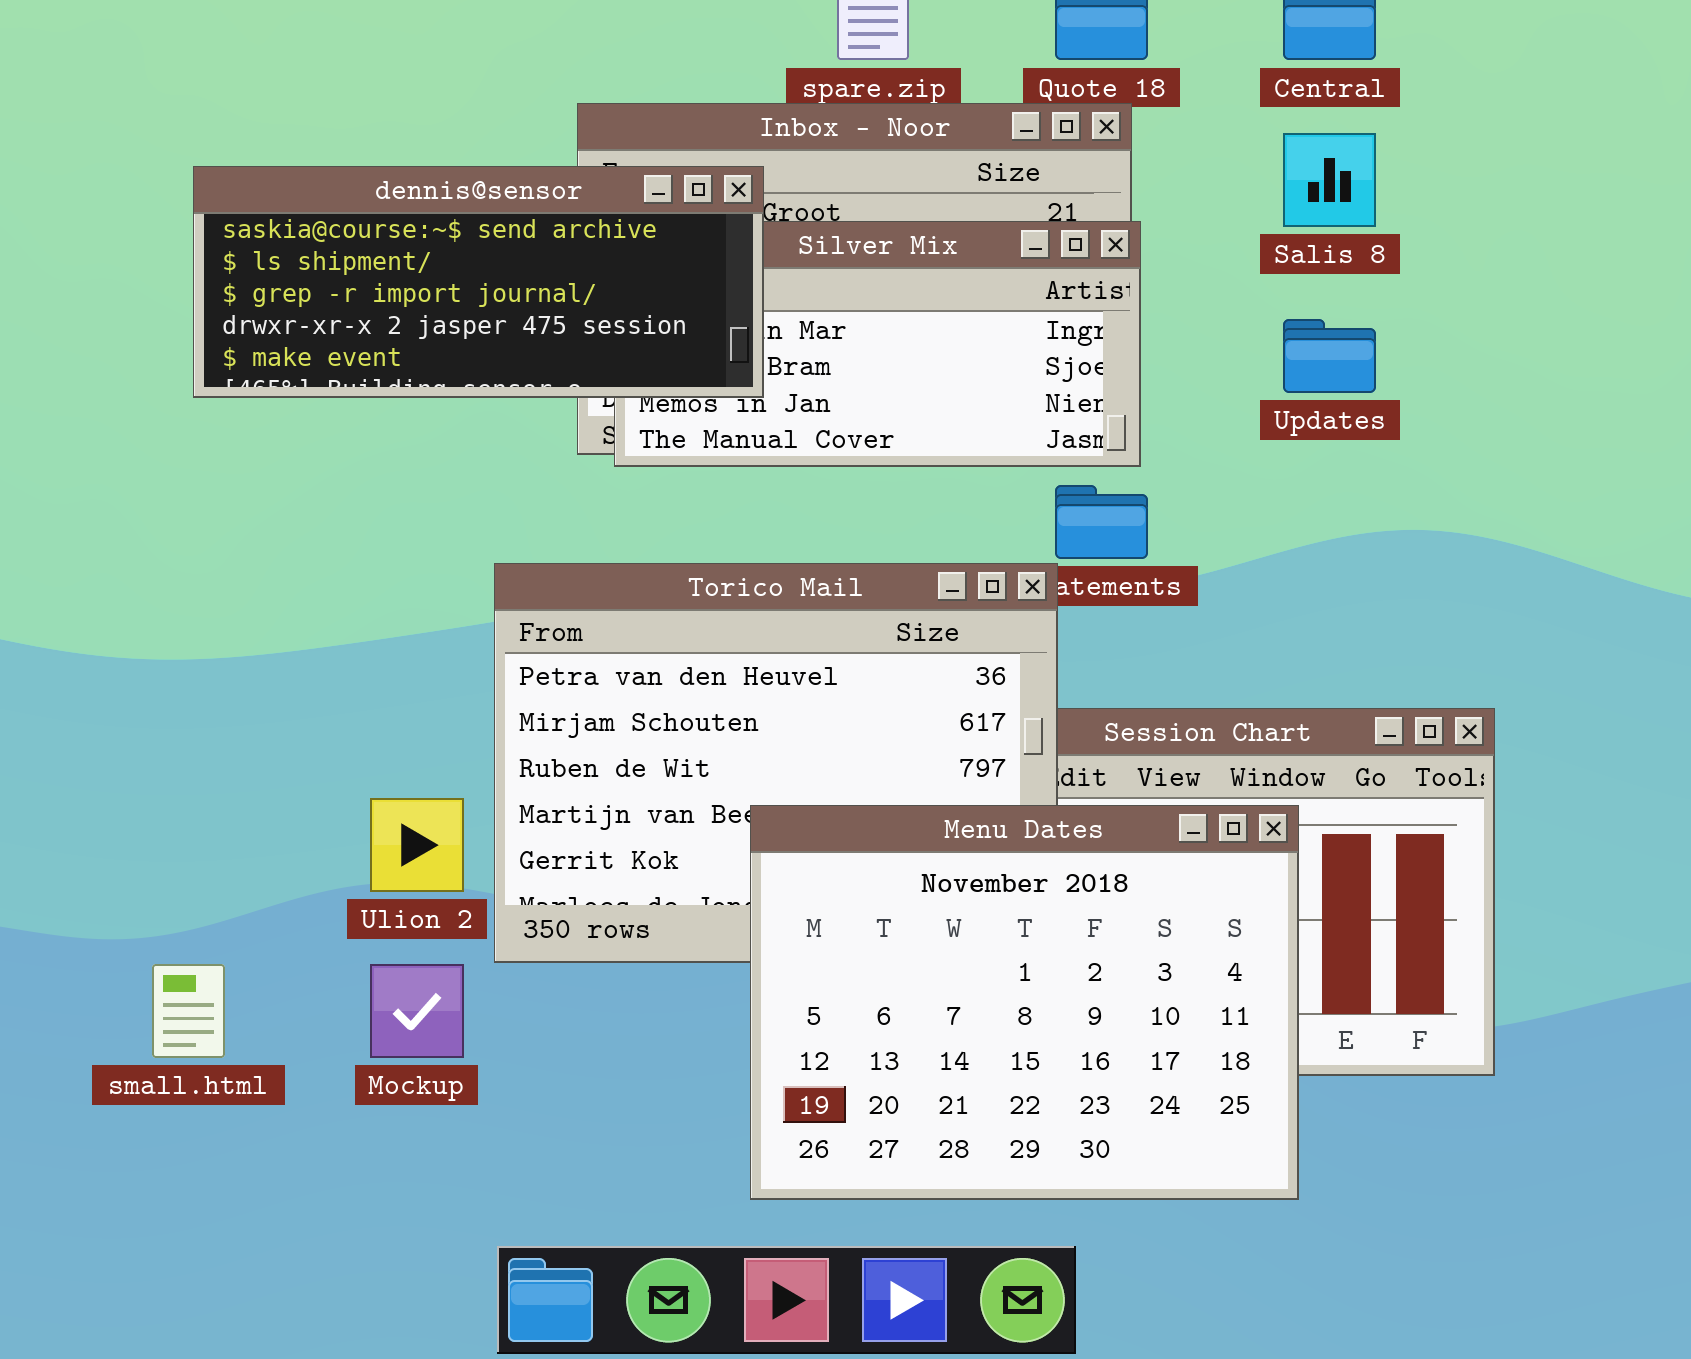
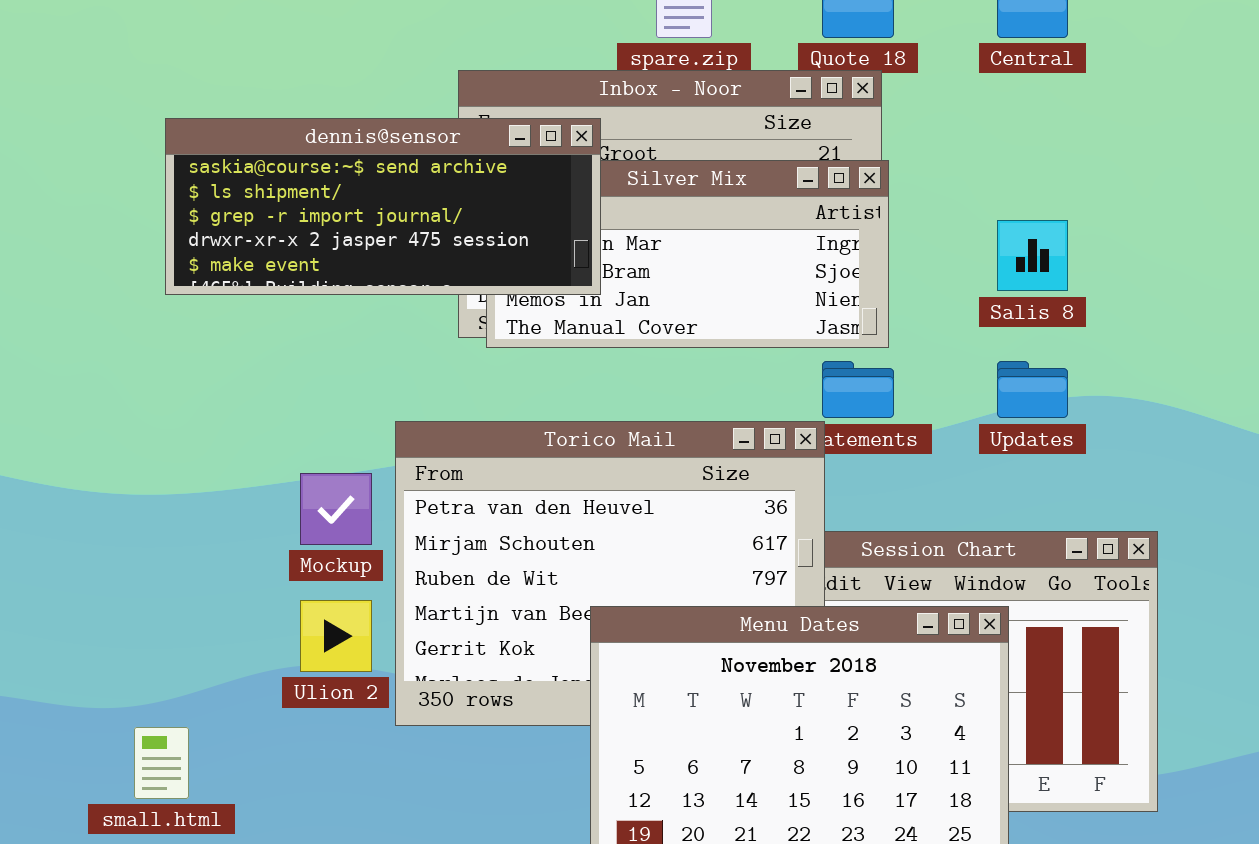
Salis 8: [1283,133,1376,227] -> [997,220,1068,291], moved
Updates: [1283,319,1376,393] -> [997,361,1068,418], moved
Mockup: [370,964,464,1058] -> [300,473,372,545], moved

